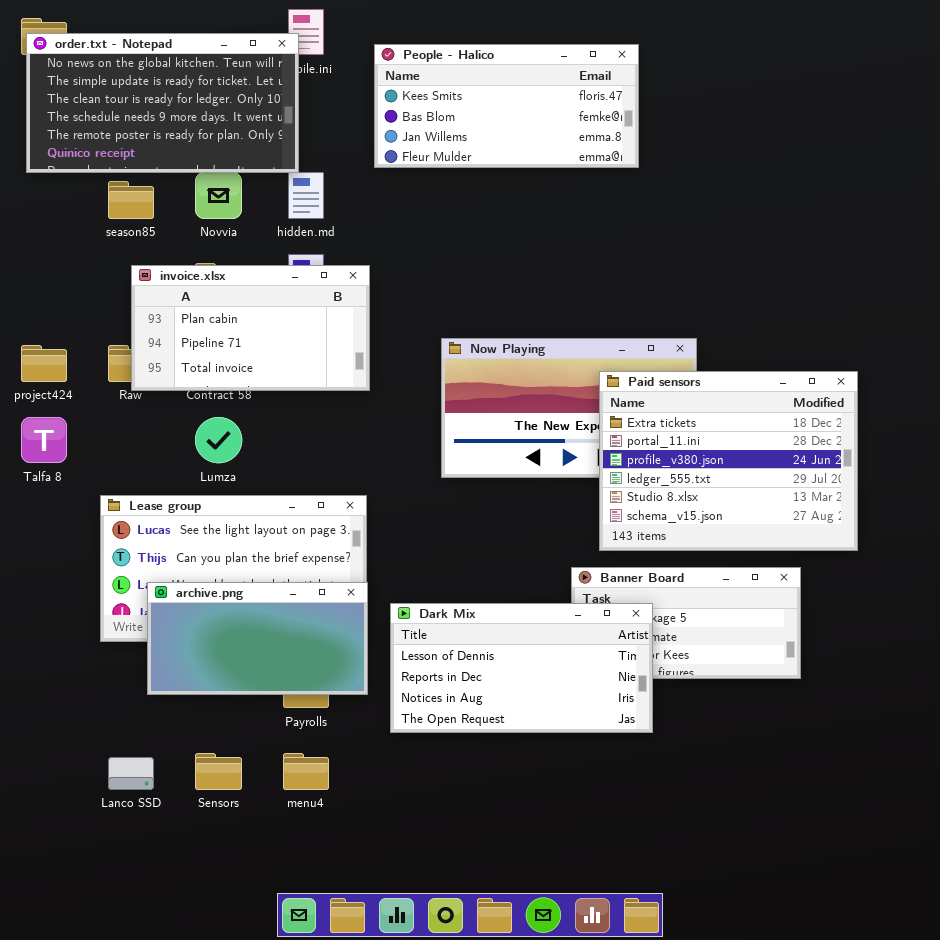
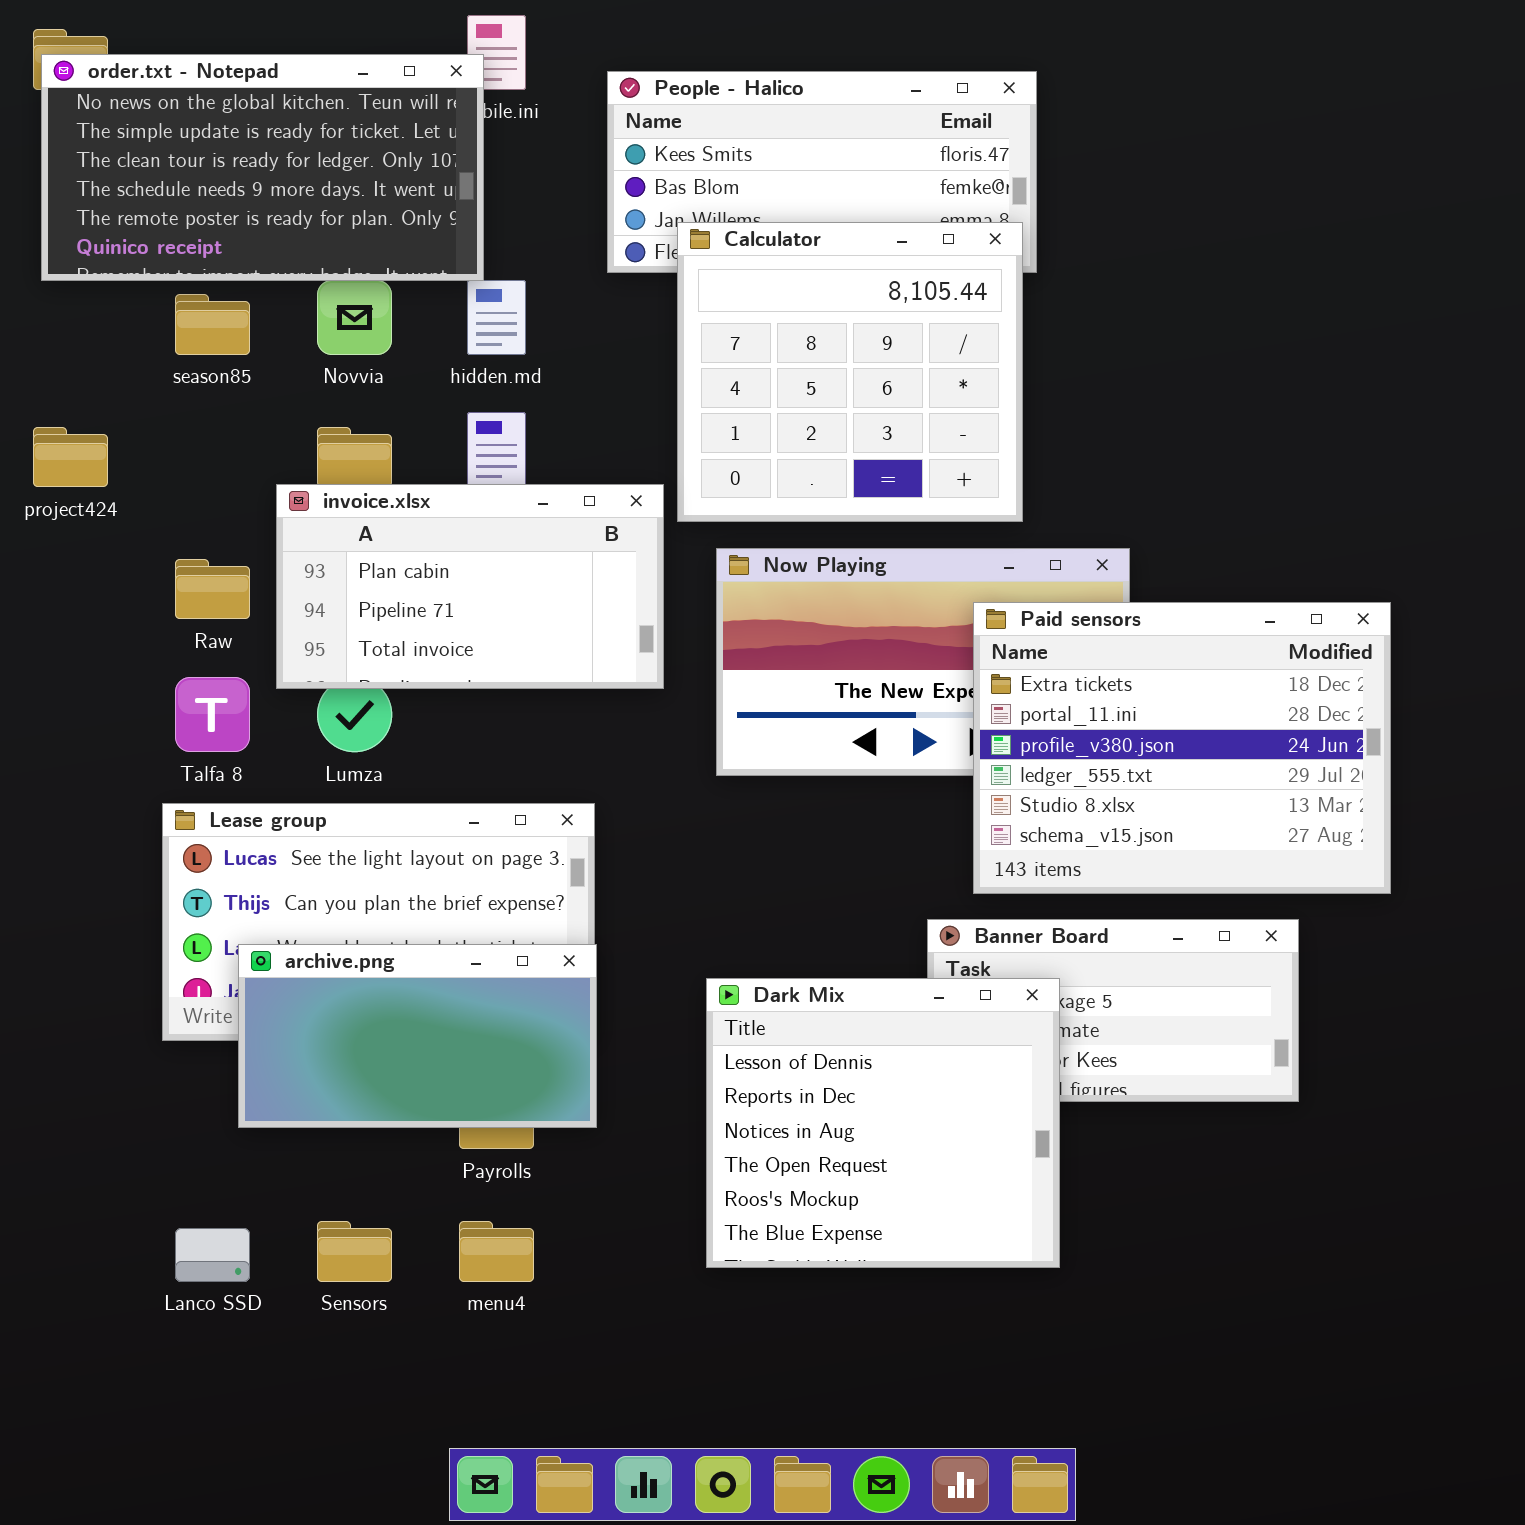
Calculator: none -> [677,222,1023,522], opened
invoice.xlsx: [131,265,370,391] -> [276,484,664,689], moved
project424: [21,345,67,382] -> [33,427,108,487], moved
Talfa 8: [21,417,67,463] -> [175,677,250,752], moved
Dark Mix: [390,603,653,733] -> [706,978,1060,1268], resized

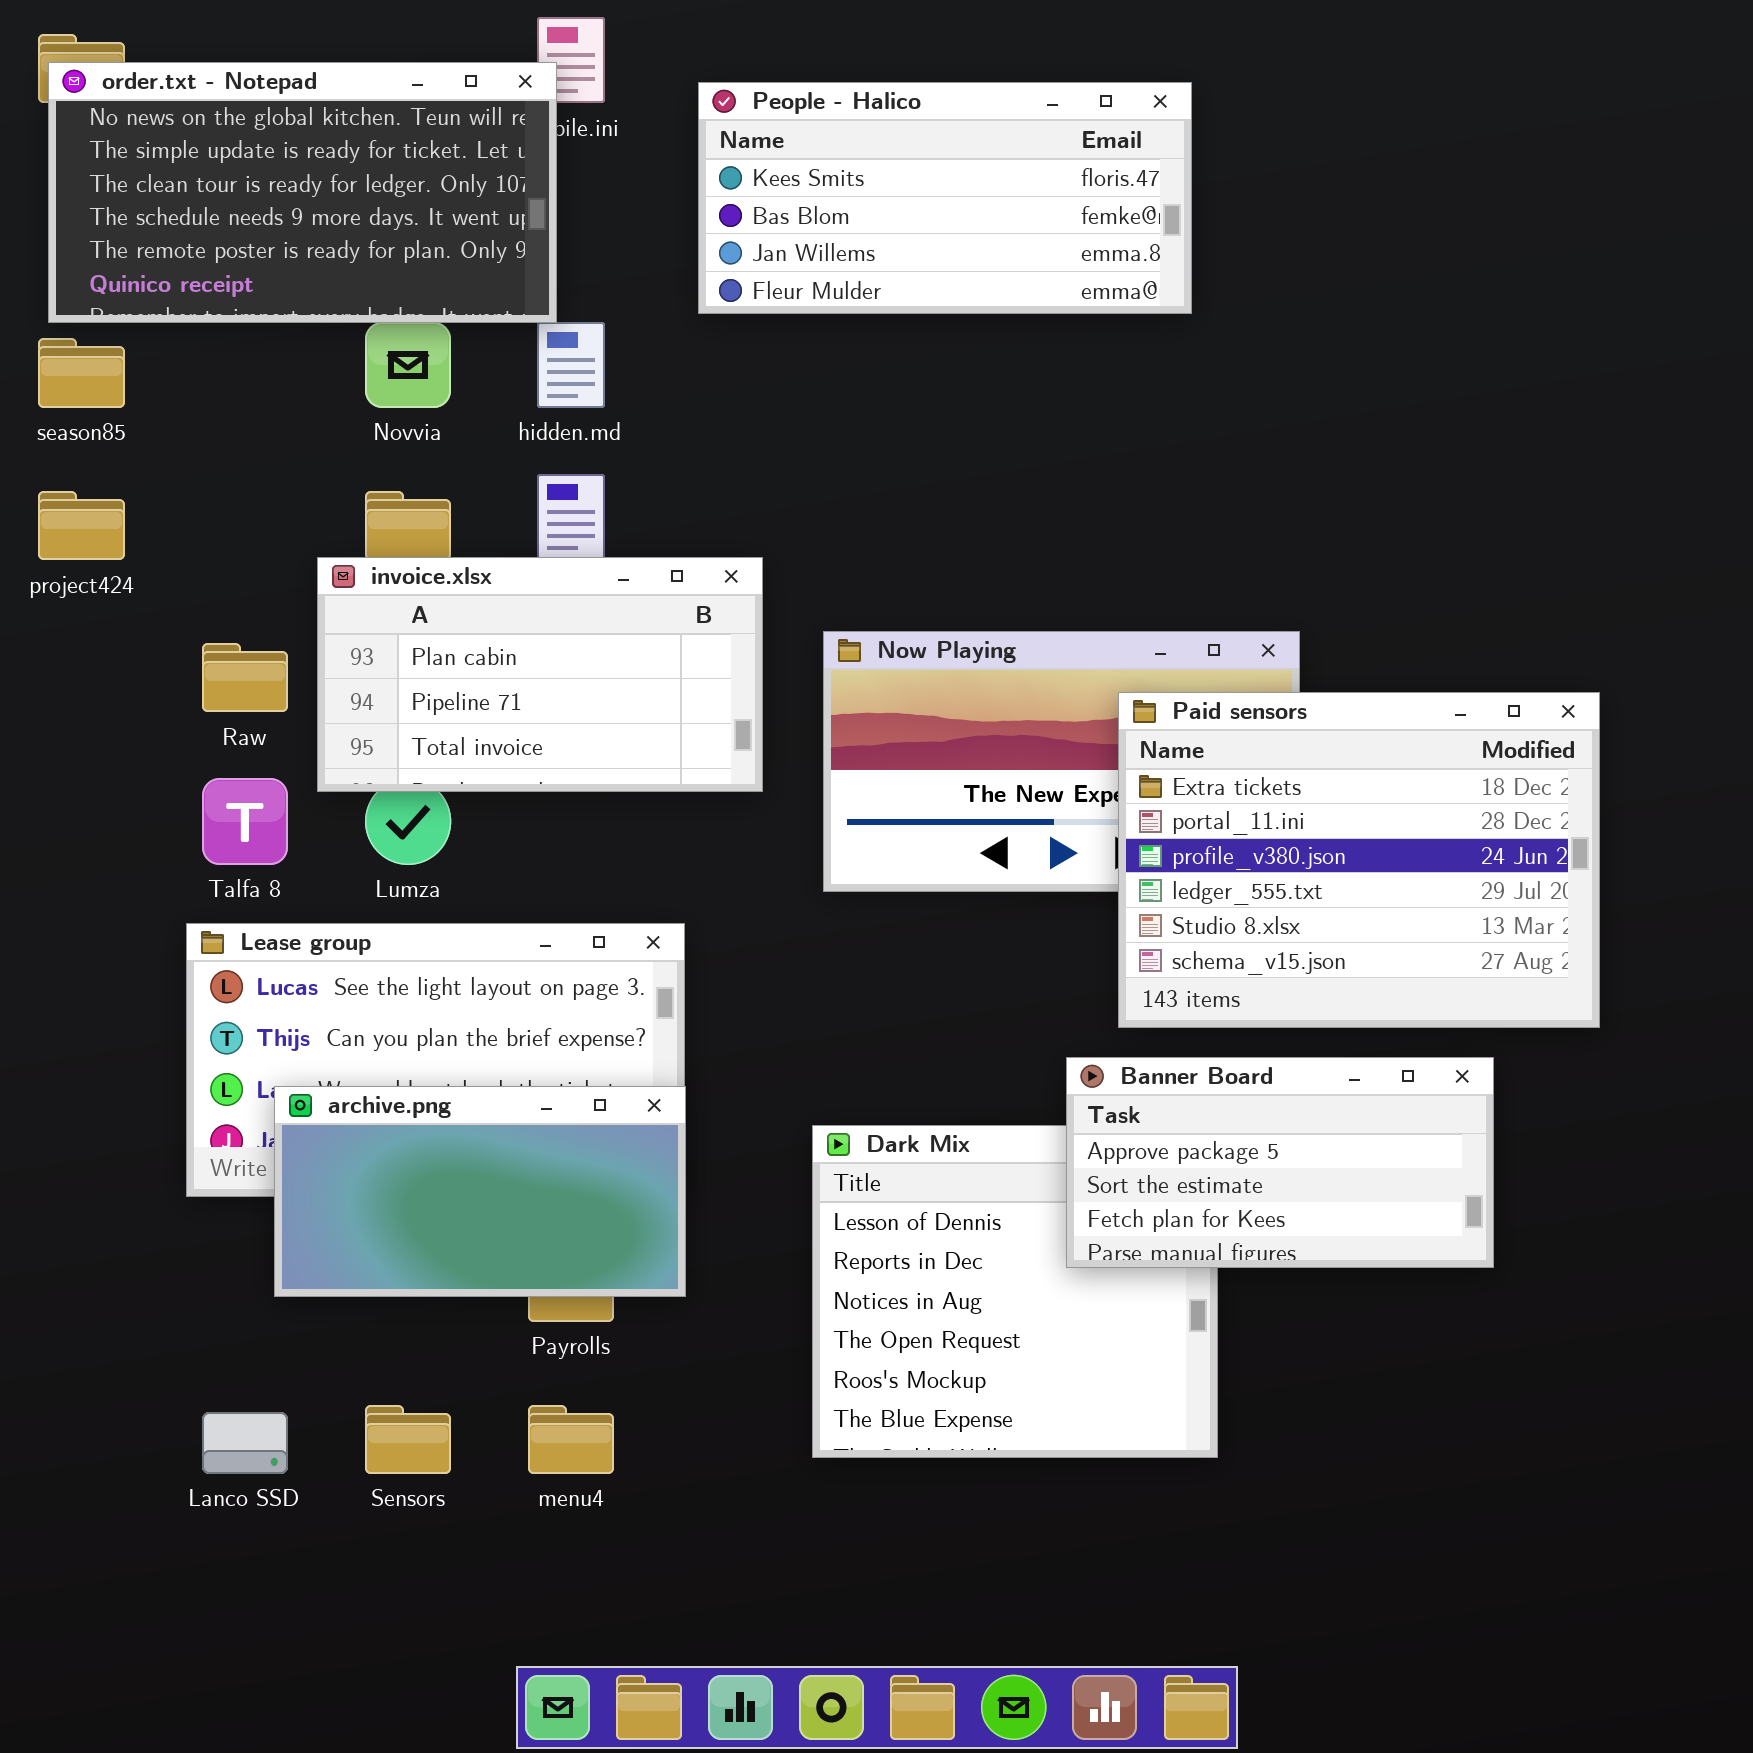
Calculator: [677,222,1023,522] -> none, closed
season85: [175,294,250,355] -> [38,338,125,408], moved
Banner Board: [927,919,1299,1102] -> [1066,1057,1494,1268], raised

